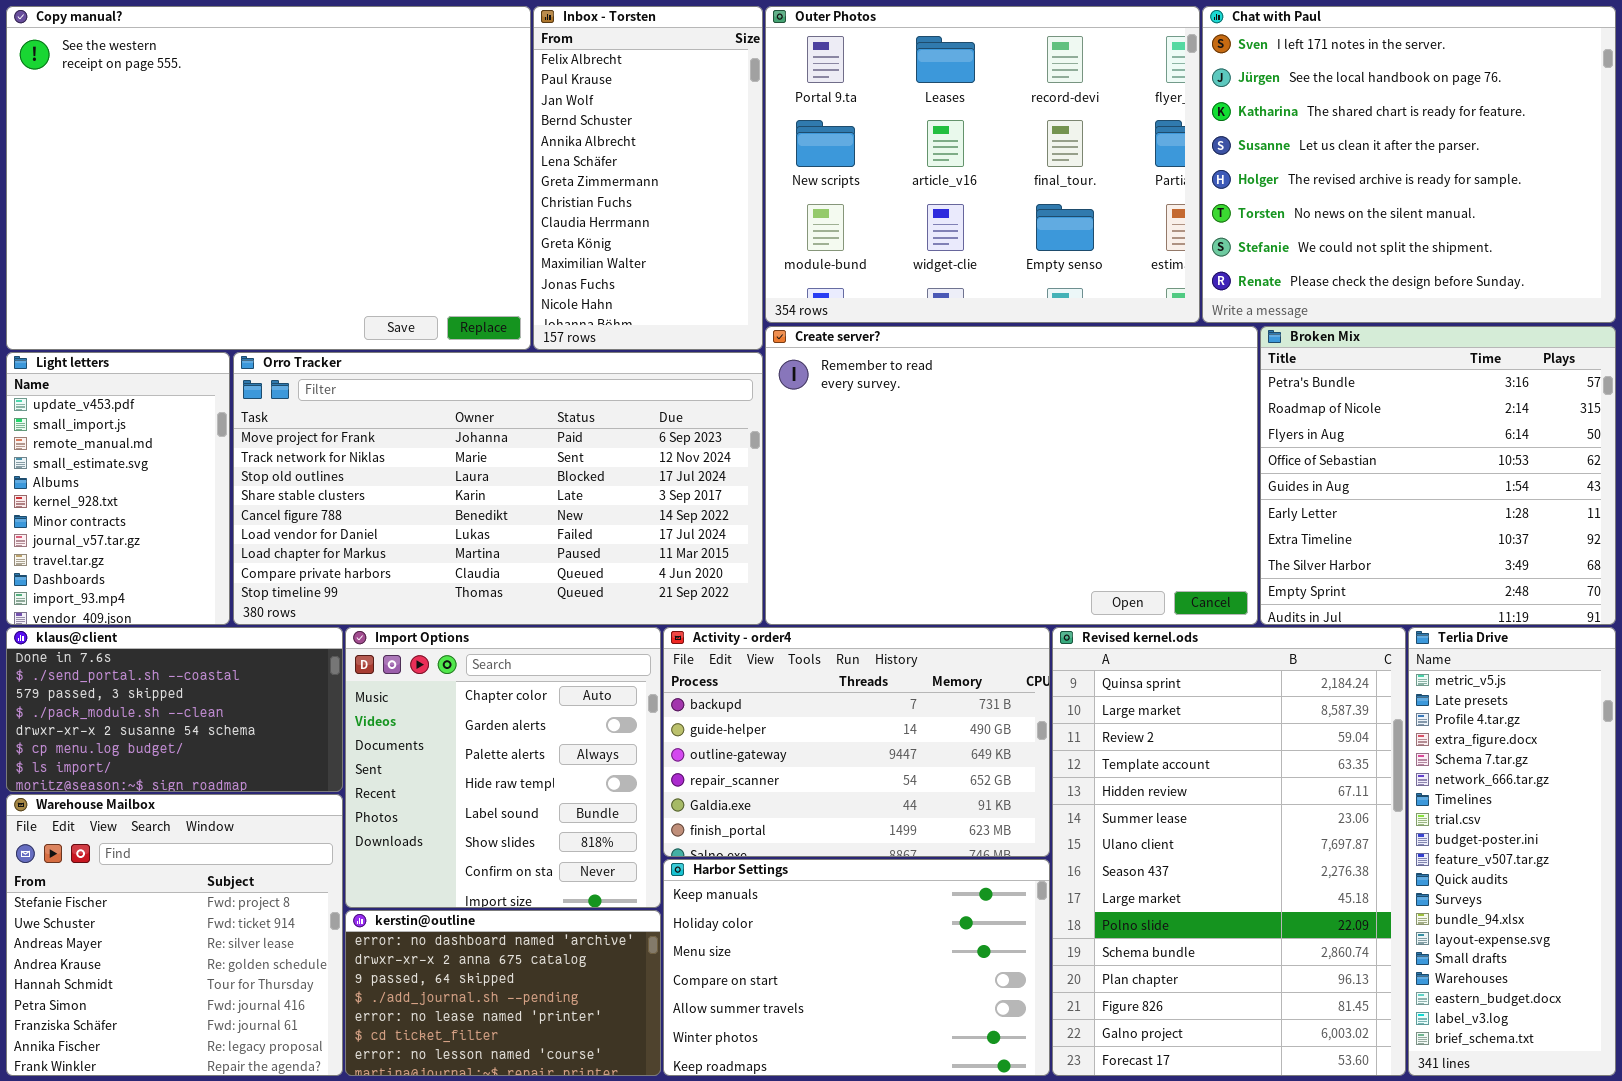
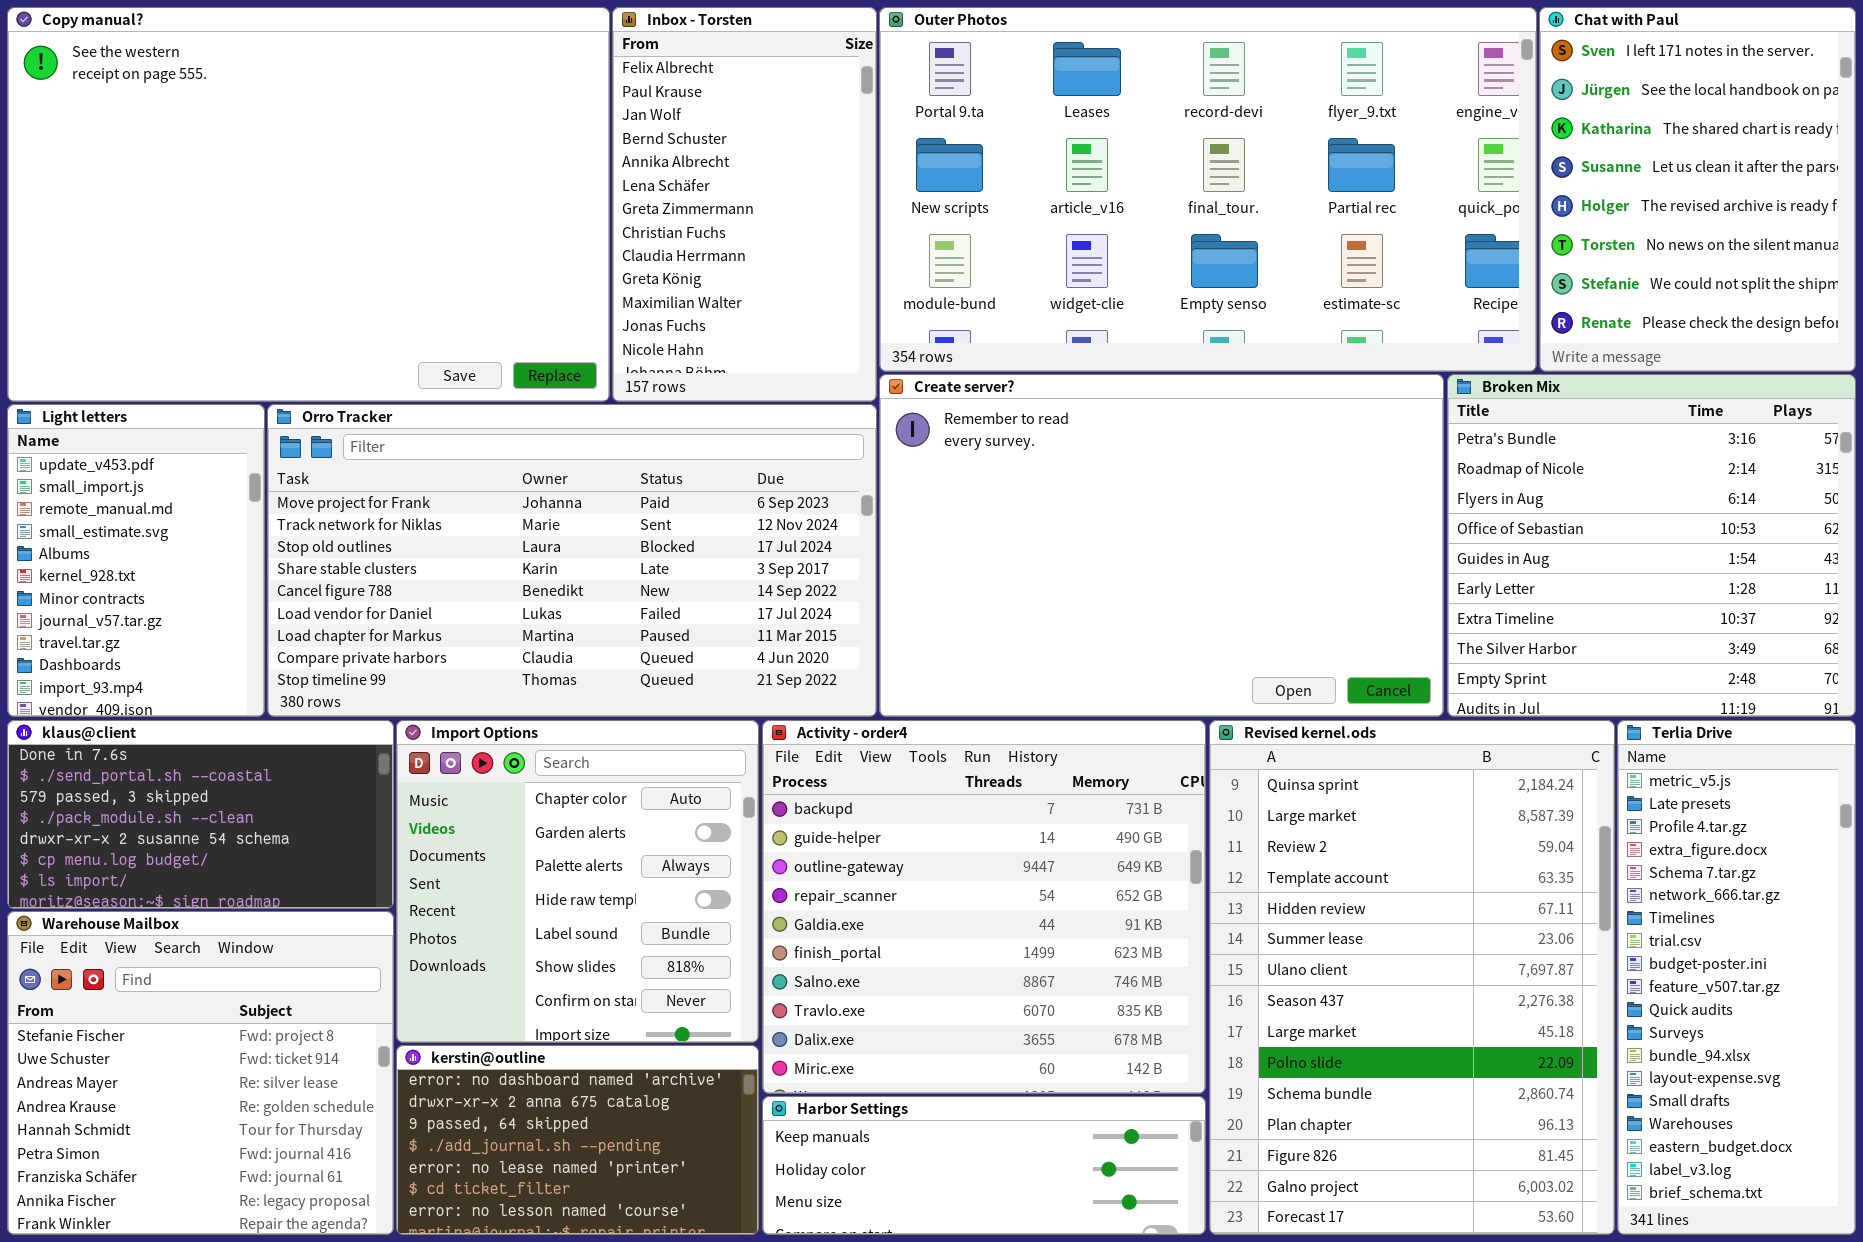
Outer Photos: [765,6,1200,323] -> [879,7,1537,372], resized
Chat with Paul: [1202,6,1616,323] -> [1539,7,1856,372], resized
Activity - order4: [663,627,1050,857] -> [762,720,1206,1094], resized
Harbor Settings: [663,859,1050,1076] -> [762,1096,1206,1235], resized

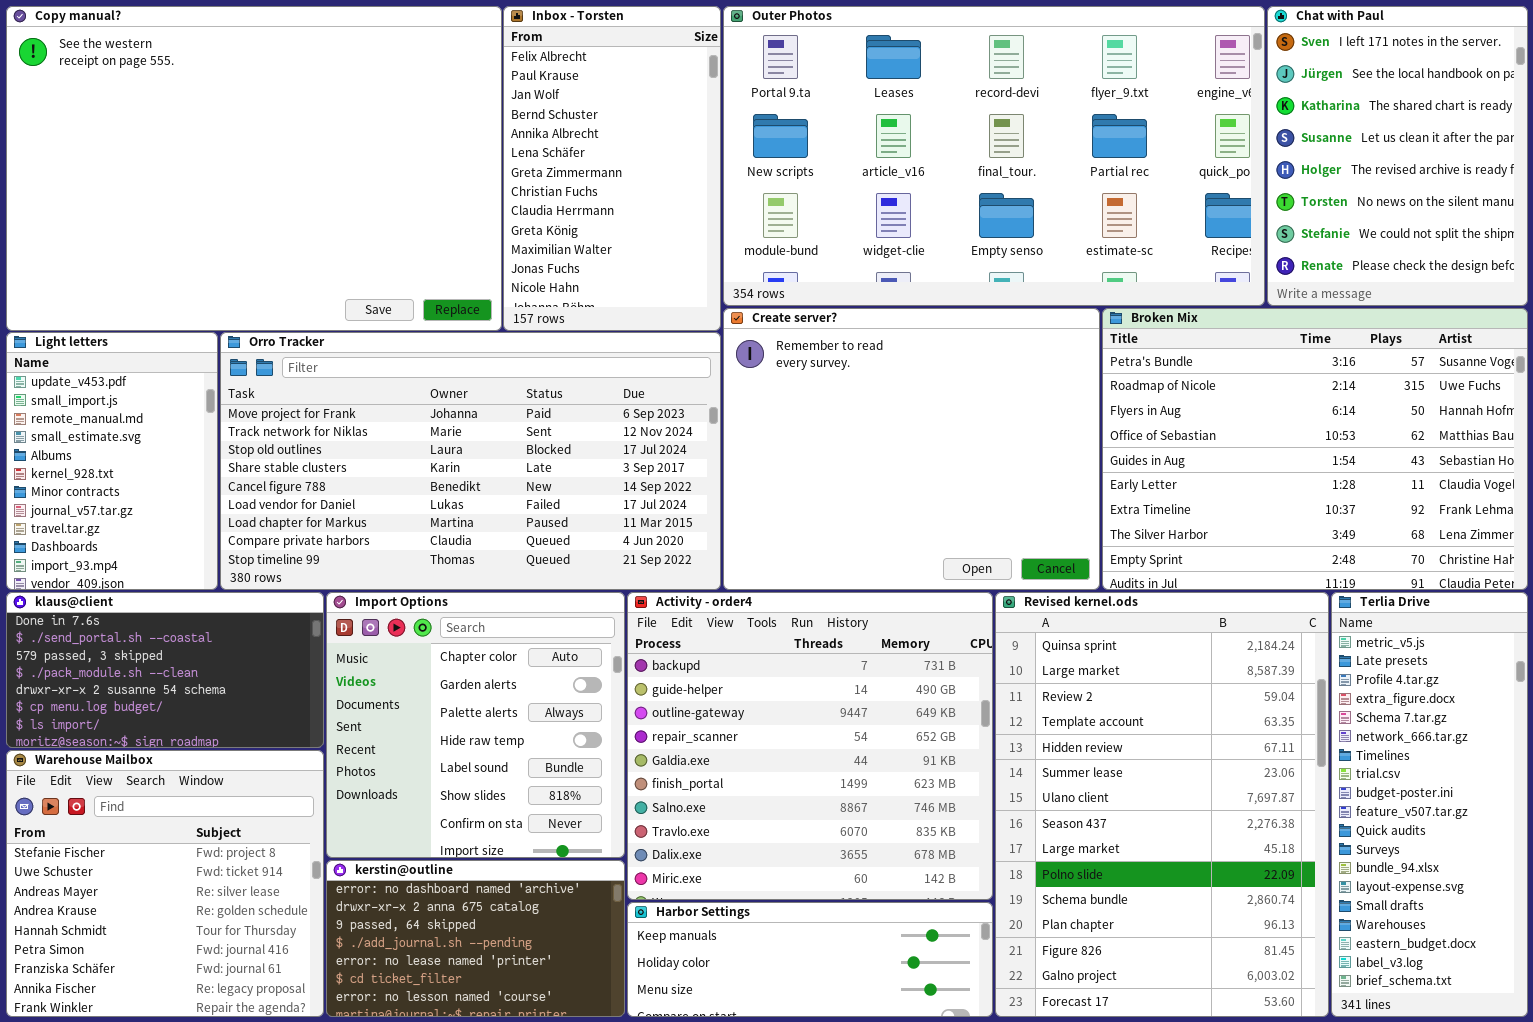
Create server?: [879,374,1444,717] -> [723,308,1100,590], resized
Broken Mix: [1447,374,1856,717] -> [1102,308,1528,590], resized

